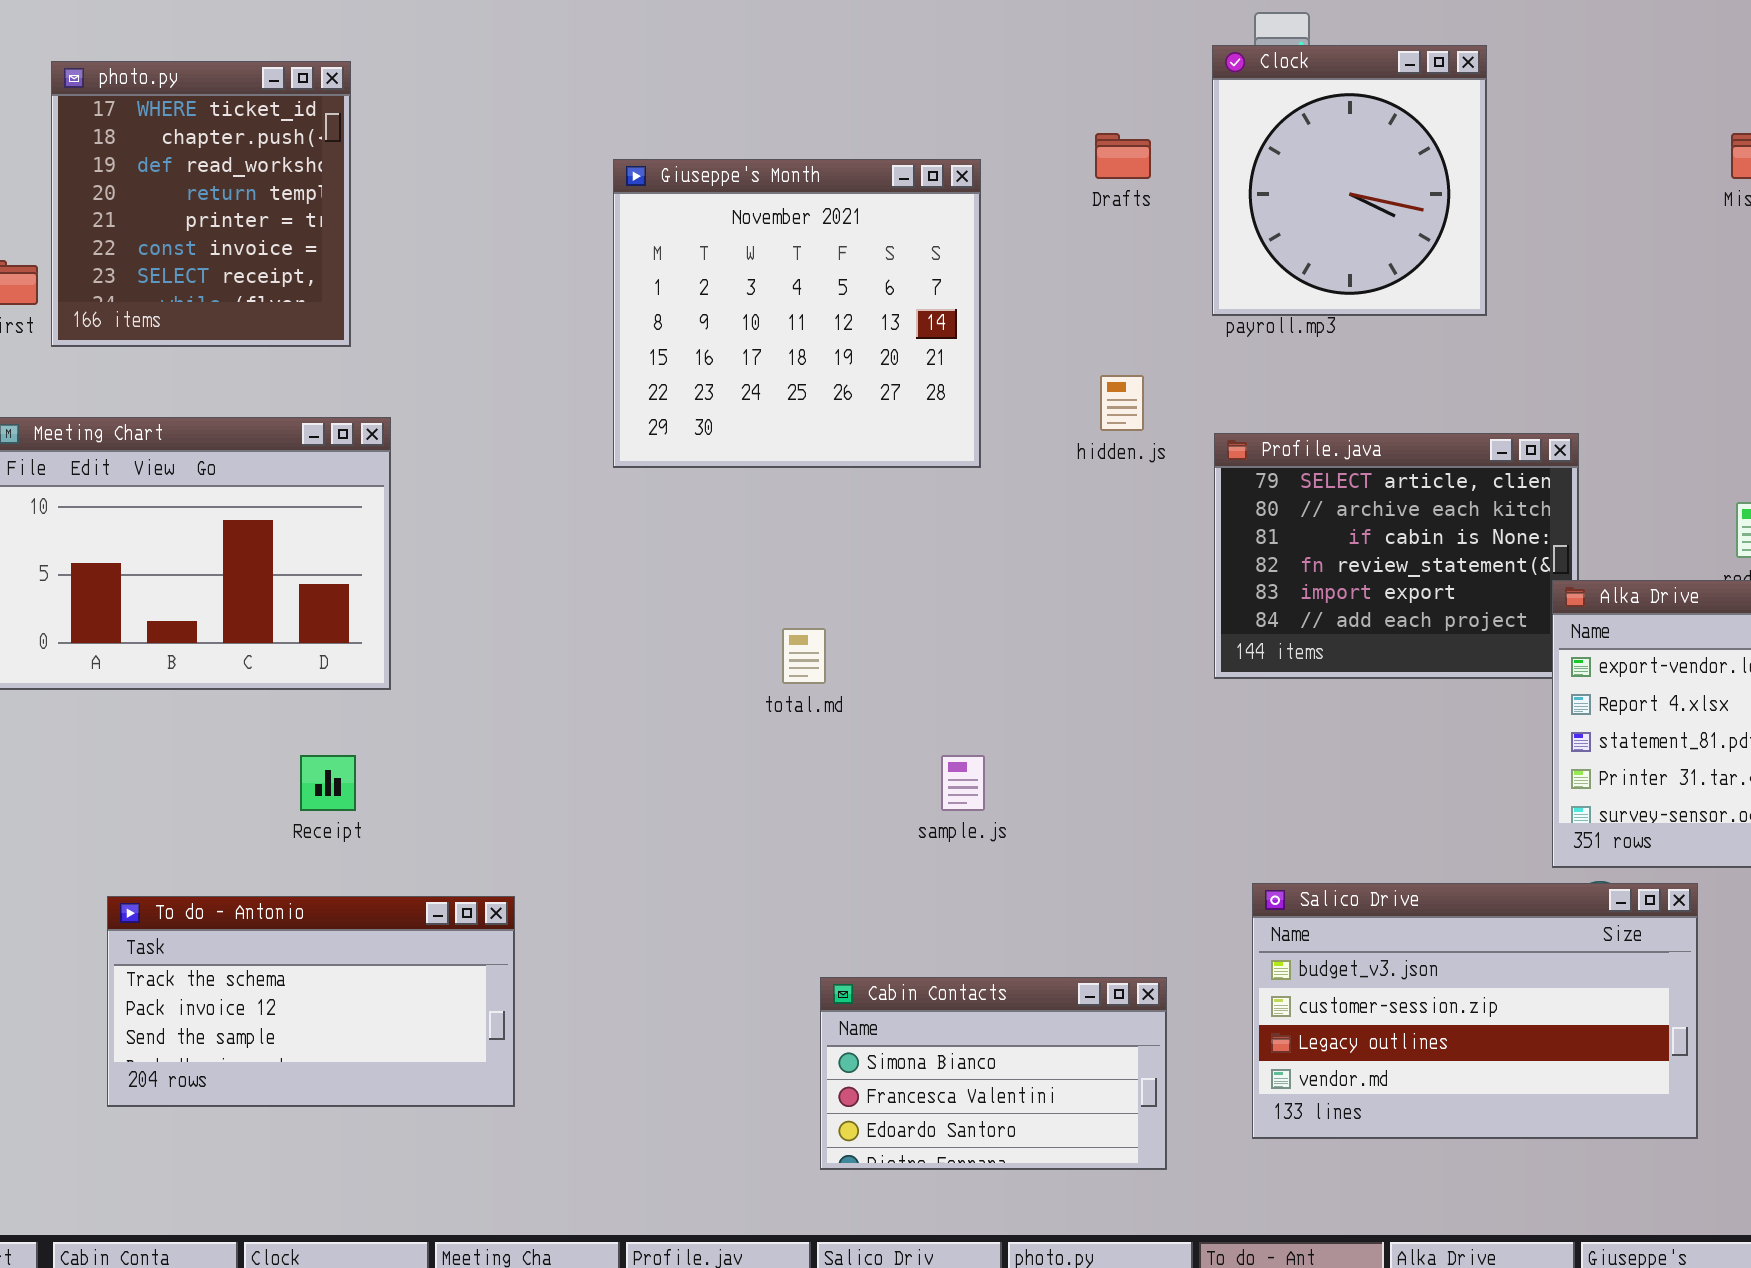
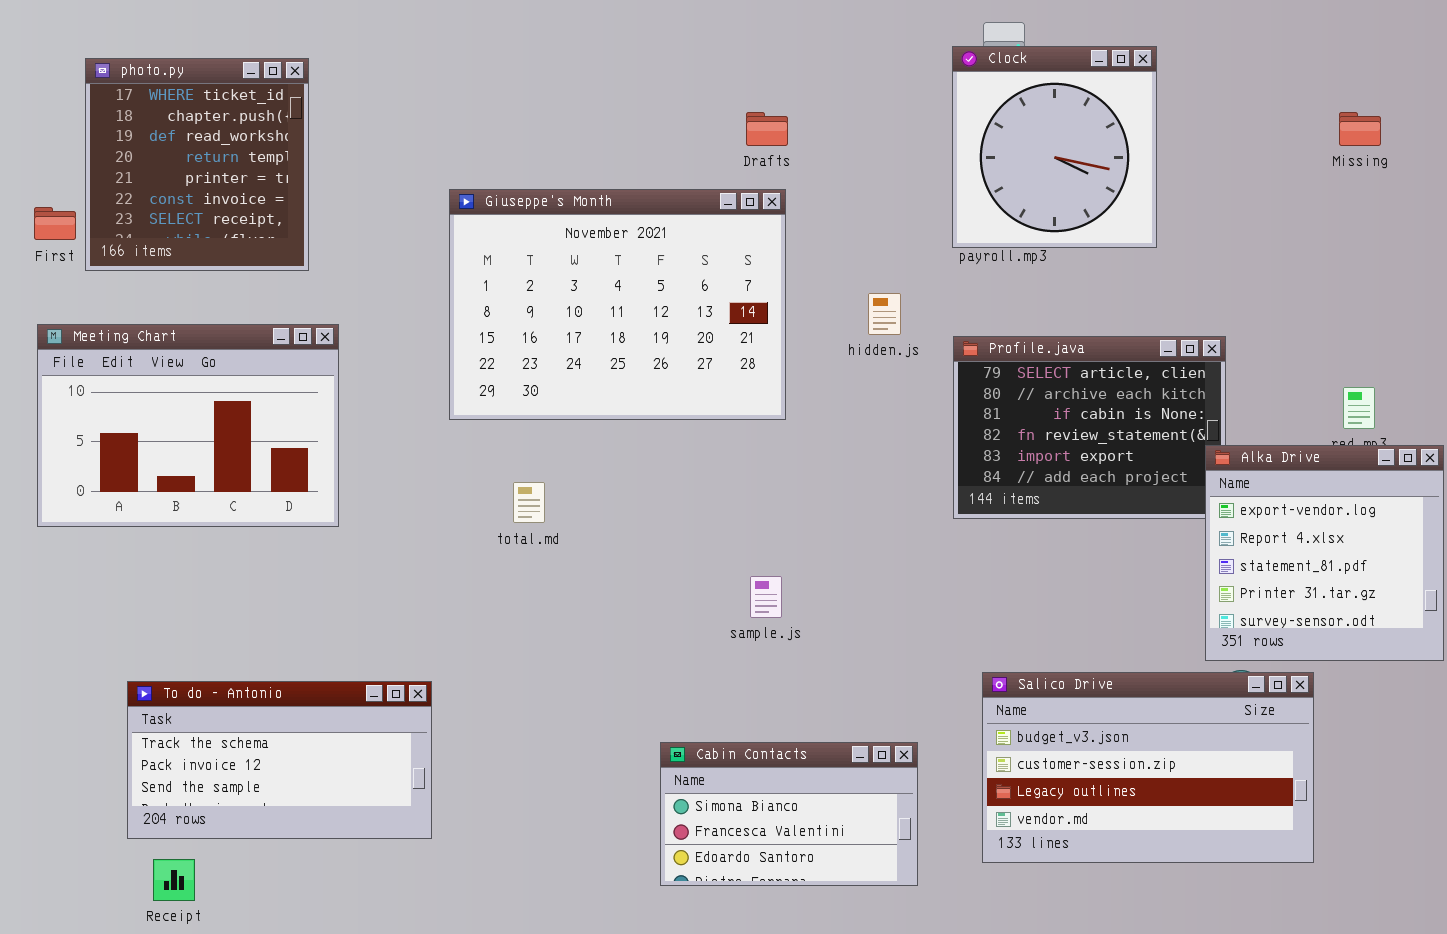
Drafts: [1095,133,1151,179] -> [746,112,788,146], moved
Giuseppe's Month: [613,159,981,468] -> [449,189,786,420], moved, resized
total.md: [782,628,826,684] -> [513,482,545,523], moved
Receipt: [300,755,356,811] -> [153,859,195,901], moved

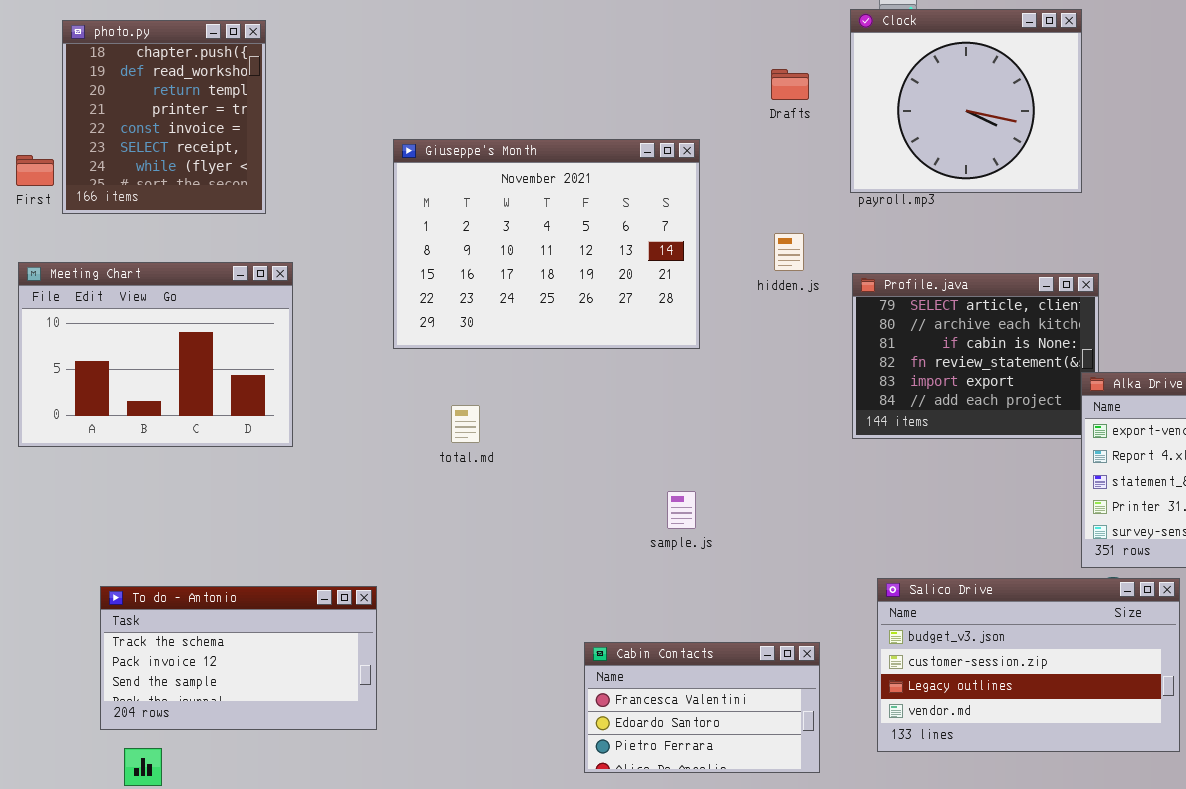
Clock: [952,46,1157,248] -> [850,9,1082,193], resized
photo.py: [85,58,309,271] -> [62,20,266,214], scrolled down 1 row
Drafts: [746,112,788,146] -> [771,69,809,100], moved
Cabin Contacts: [660,742,918,886] -> [584,642,820,773], scrolled down 1 row

